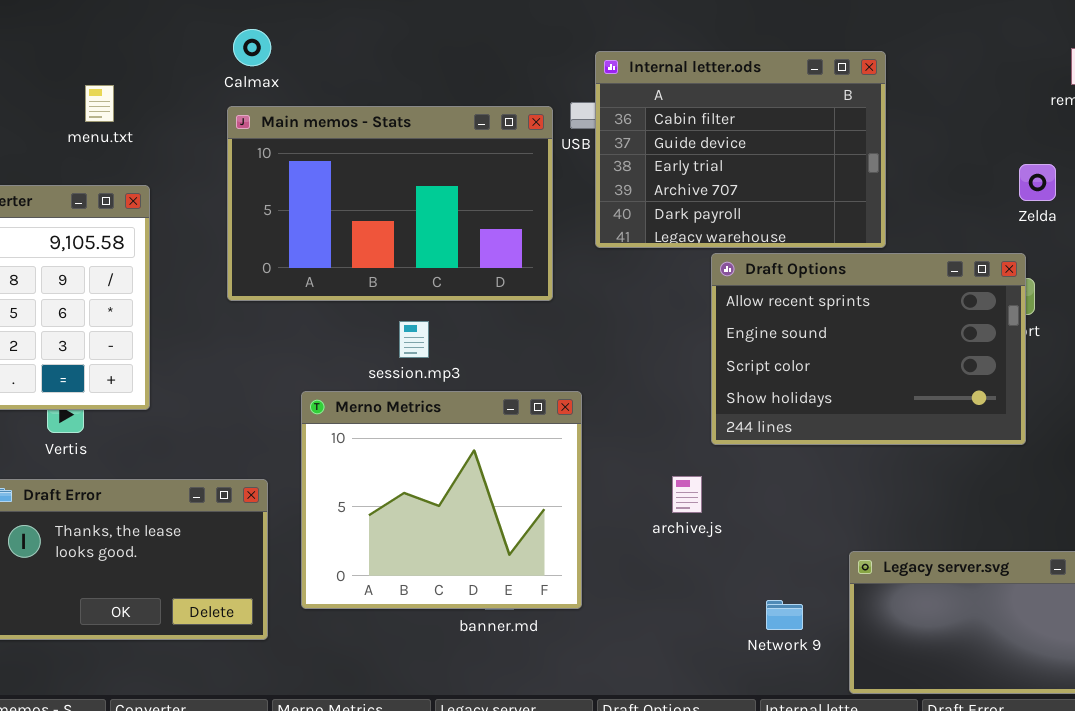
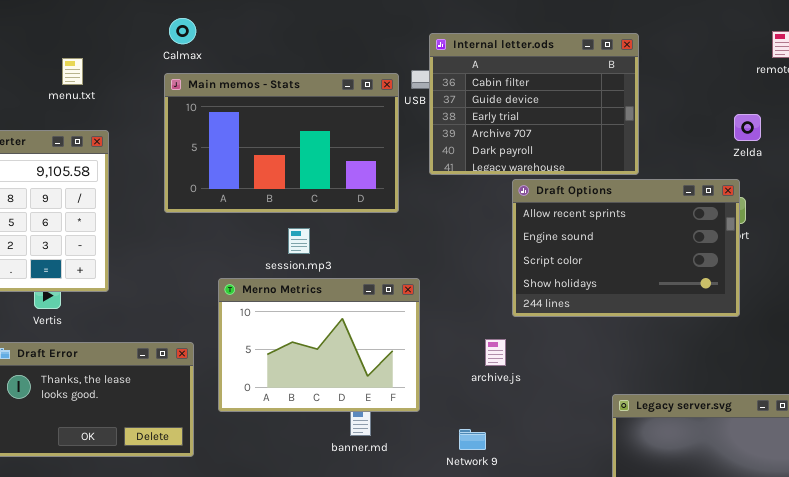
Merno Metrics: [301,391,582,609] -> [218,278,420,412], resized
Network 9: [766,600,803,630] -> [459,429,486,450], moved

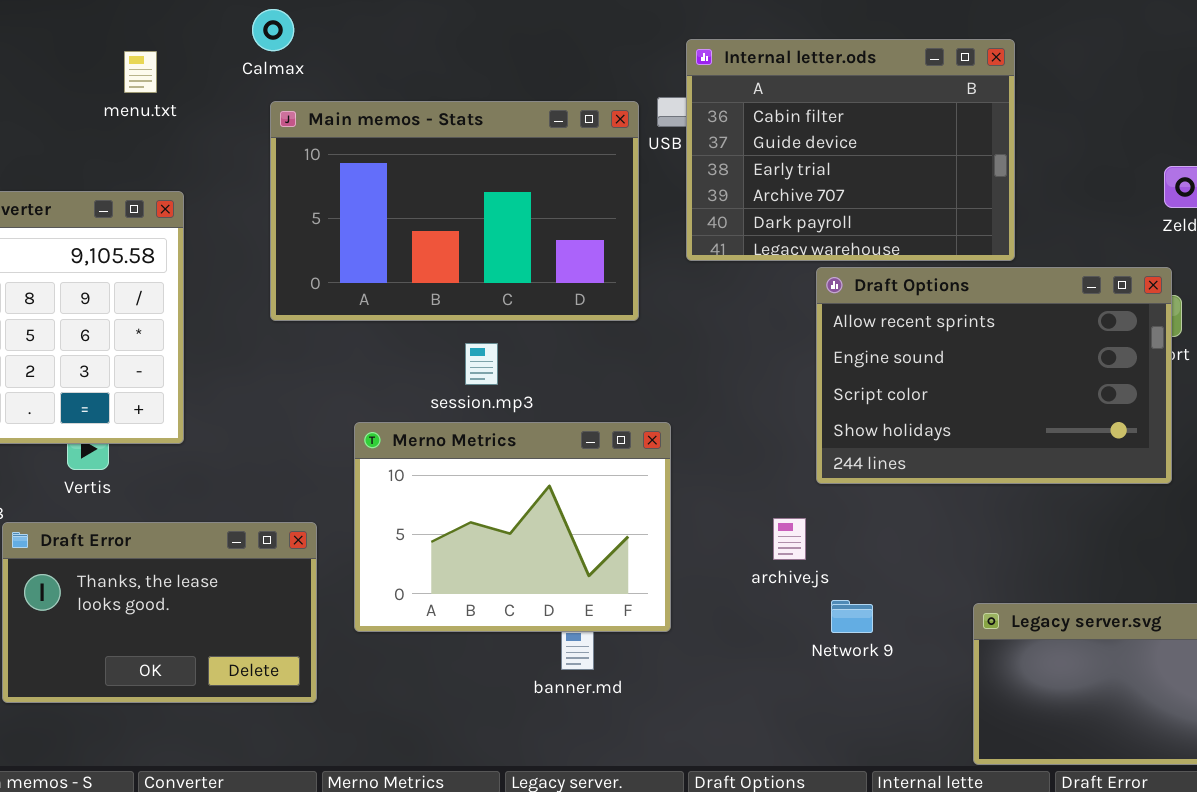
Calmax: [169,18,196,44] -> [252,9,294,51], moved
menu.txt: [62,58,83,85] -> [124,51,157,93], moved
Network 9: [459,429,486,450] -> [831,600,873,633], moved

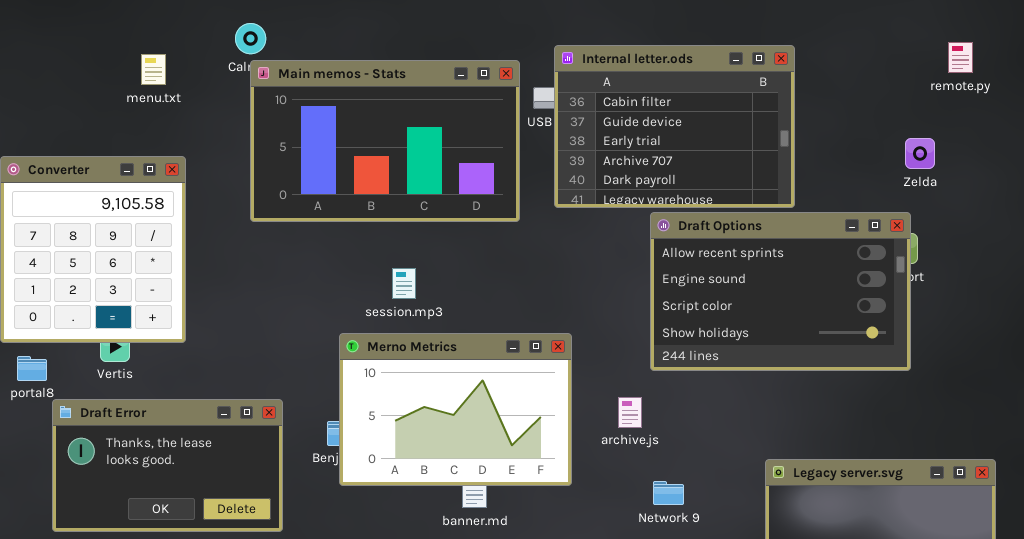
Main memos - Stats: [270,101,639,321] -> [250,60,520,222], moved
Merno Metrics: [354,422,671,632] -> [339,333,572,486], moved
Network 9: [831,600,873,633] -> [653,481,684,505], moved

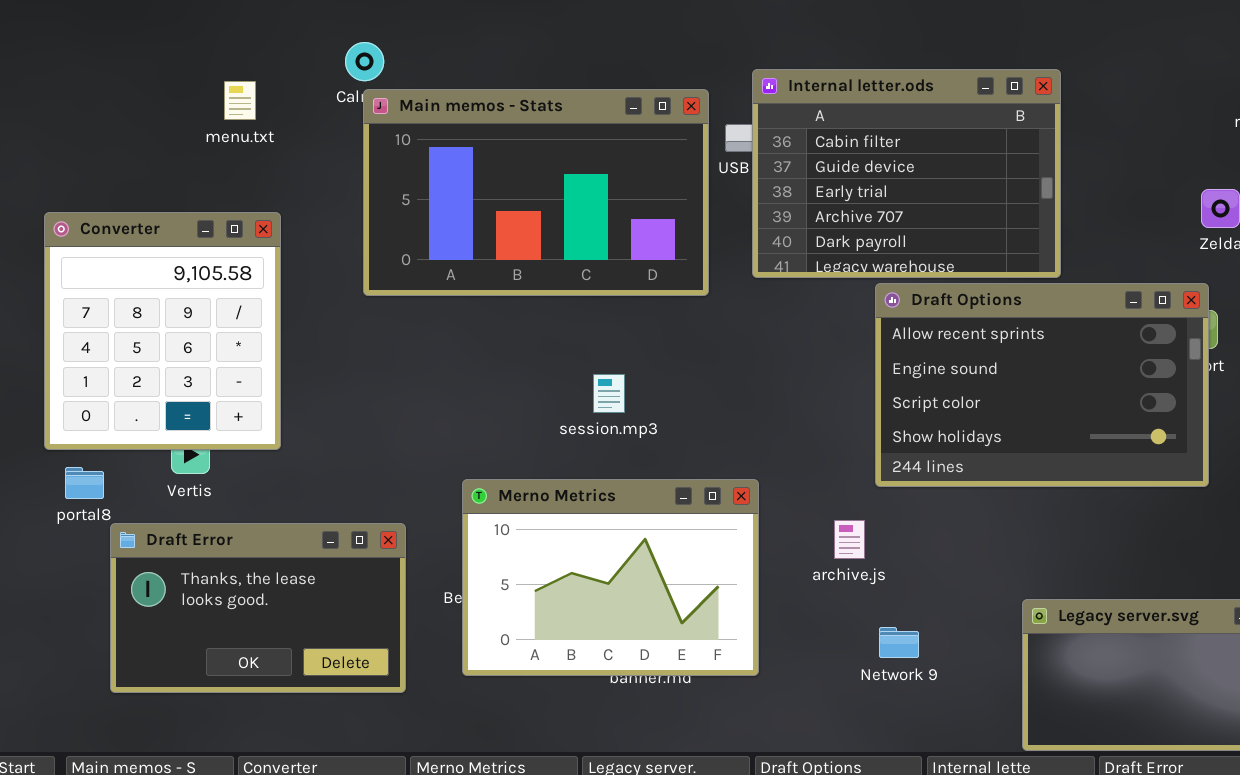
session.mp3: [392,268,416,299] -> [593,374,625,413], moved
Merno Metrics: [339,333,572,486] -> [462,479,759,676], moved

